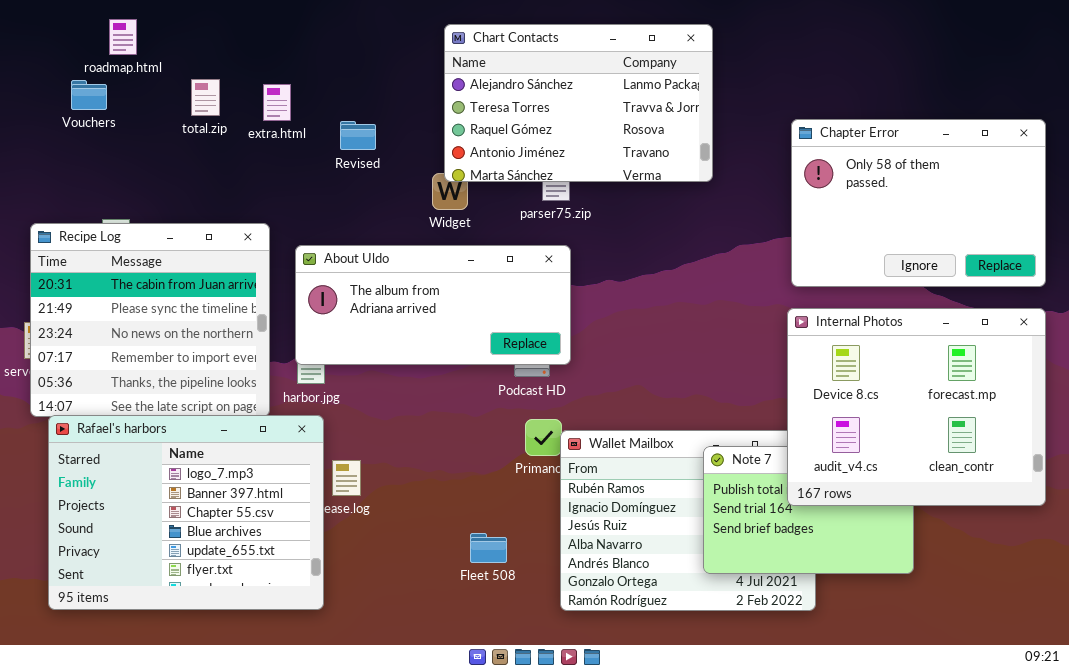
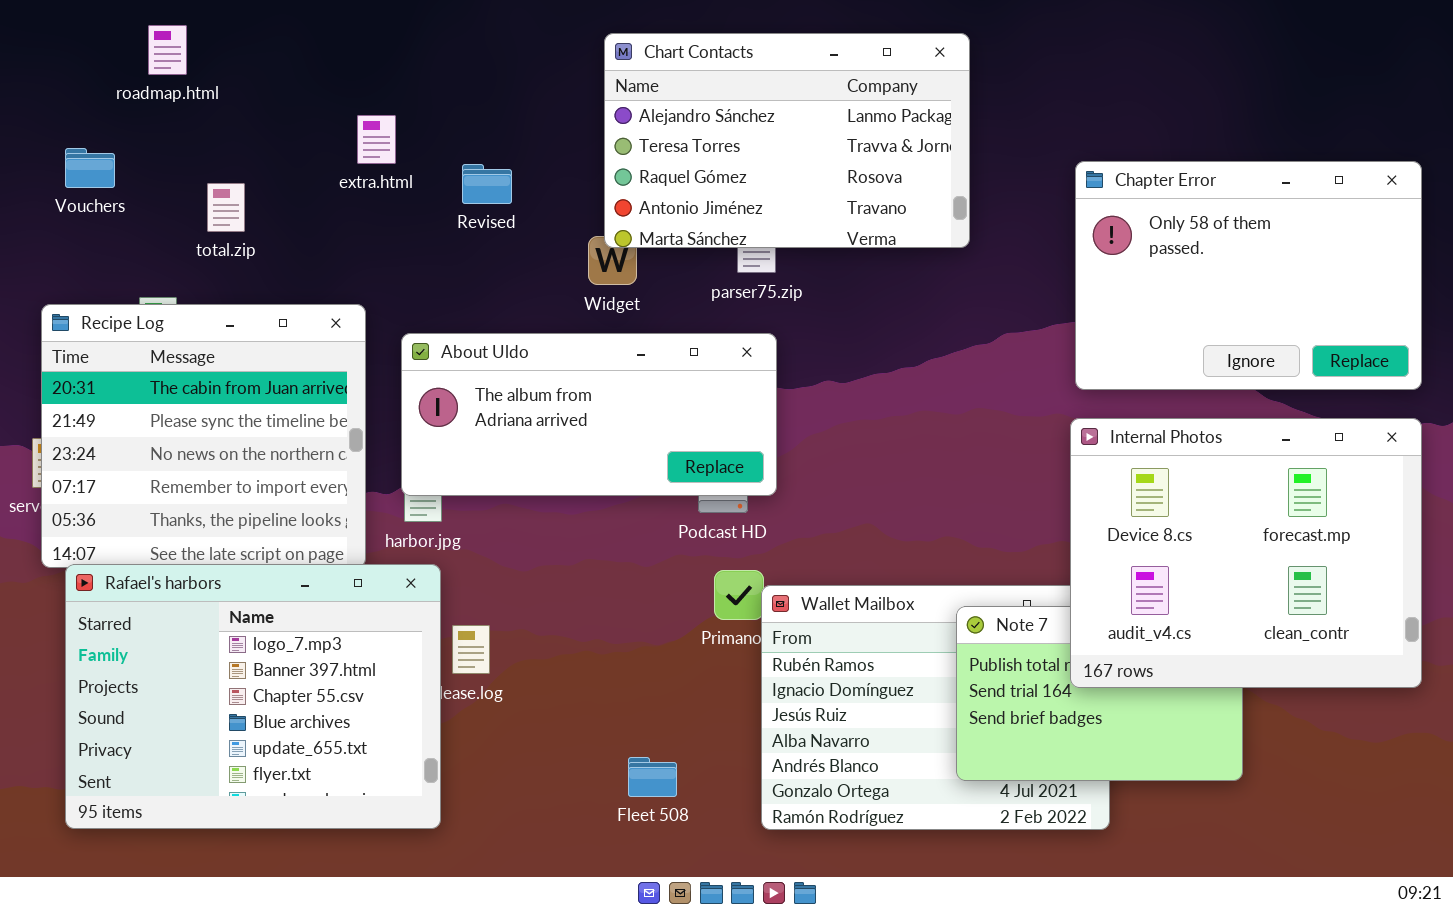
total.zip: [191,79,220,116] -> [207,183,245,232], moved
Vouchers: [71,80,107,110] -> [65,148,115,188], moved
Fleet 508: [470,533,507,563] -> [628,757,677,797], moved

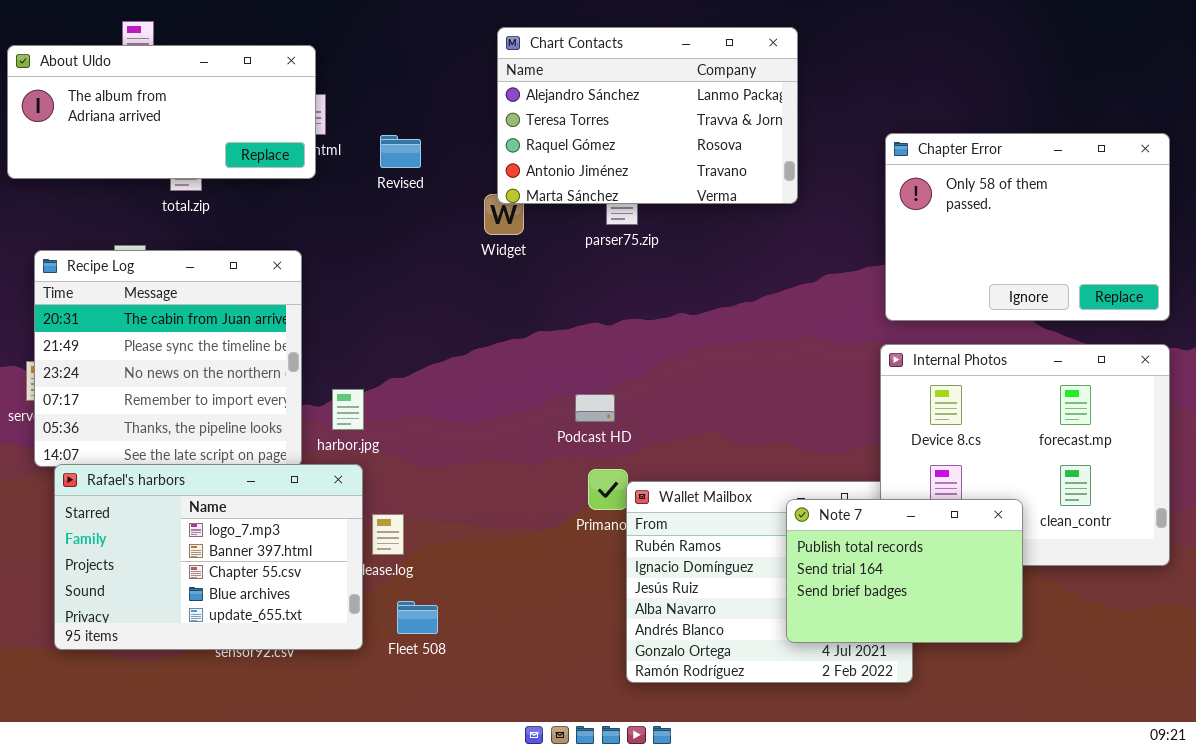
About Uldo: [401,333,777,496] -> [7,45,316,179], moved
Rafael's harbors: [65,564,441,829] -> [54,464,363,650], resized
Note 7: [956,606,1243,781] -> [786,499,1023,643], raised
Fleet 508: [628,757,677,797] -> [397,601,438,634], moved

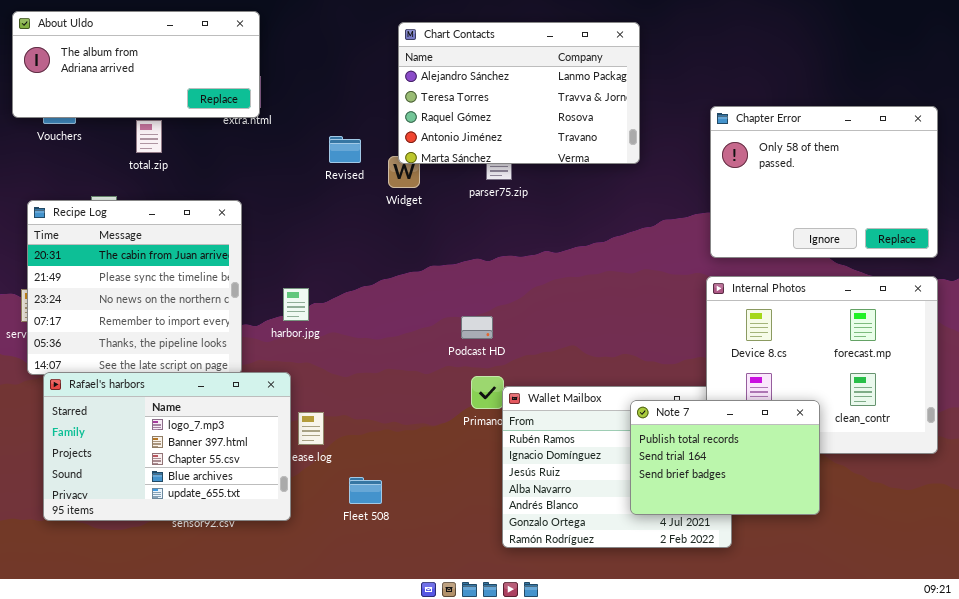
About Uldo: [7,45,316,179] -> [12,11,260,118], moved
Revised: [380,135,421,168] -> [329,136,361,163], moved
harbor.jpg: [332,389,364,430] -> [283,288,309,321], moved
Fleet 508: [397,601,438,634] -> [349,477,382,504], moved

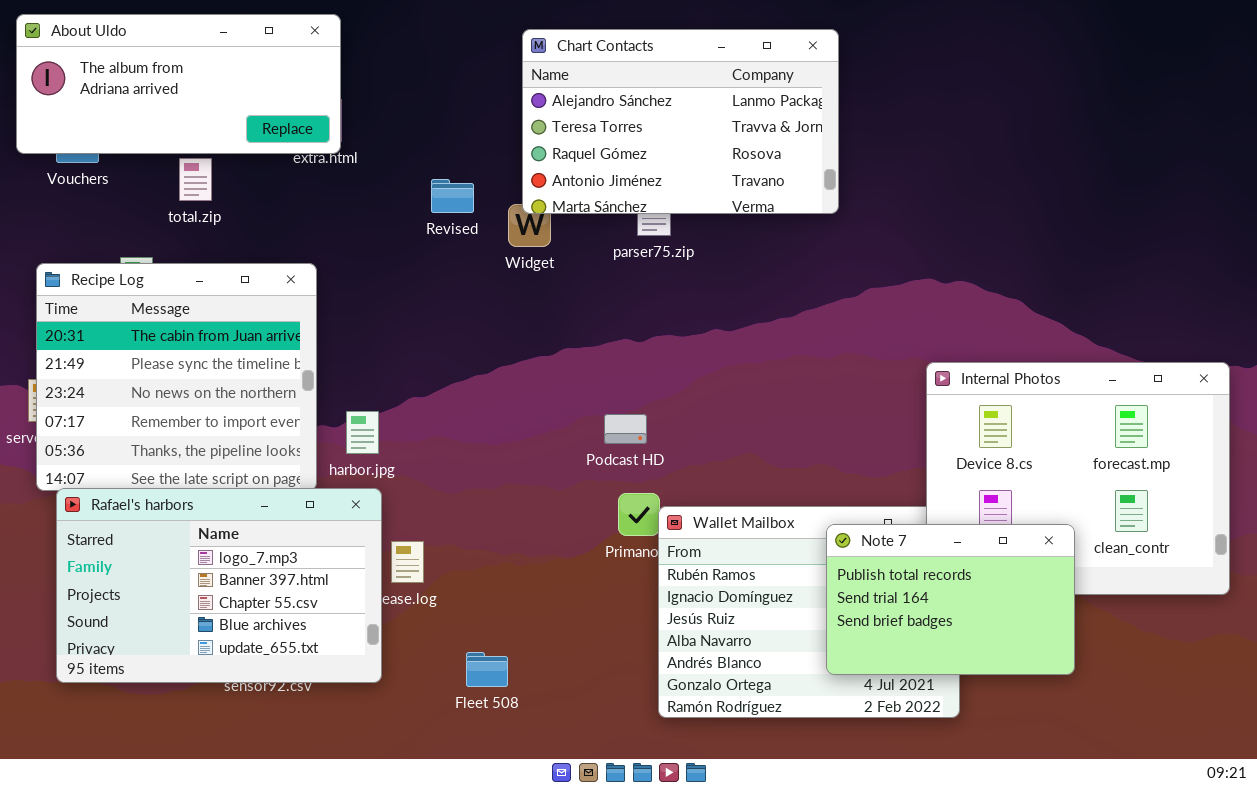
Chapter Error: [710,106,938,258] -> none, closed
harbor.jpg: [283,288,309,321] -> [346,411,379,454], moved
Fleet 508: [349,477,382,504] -> [466,652,508,687], moved

